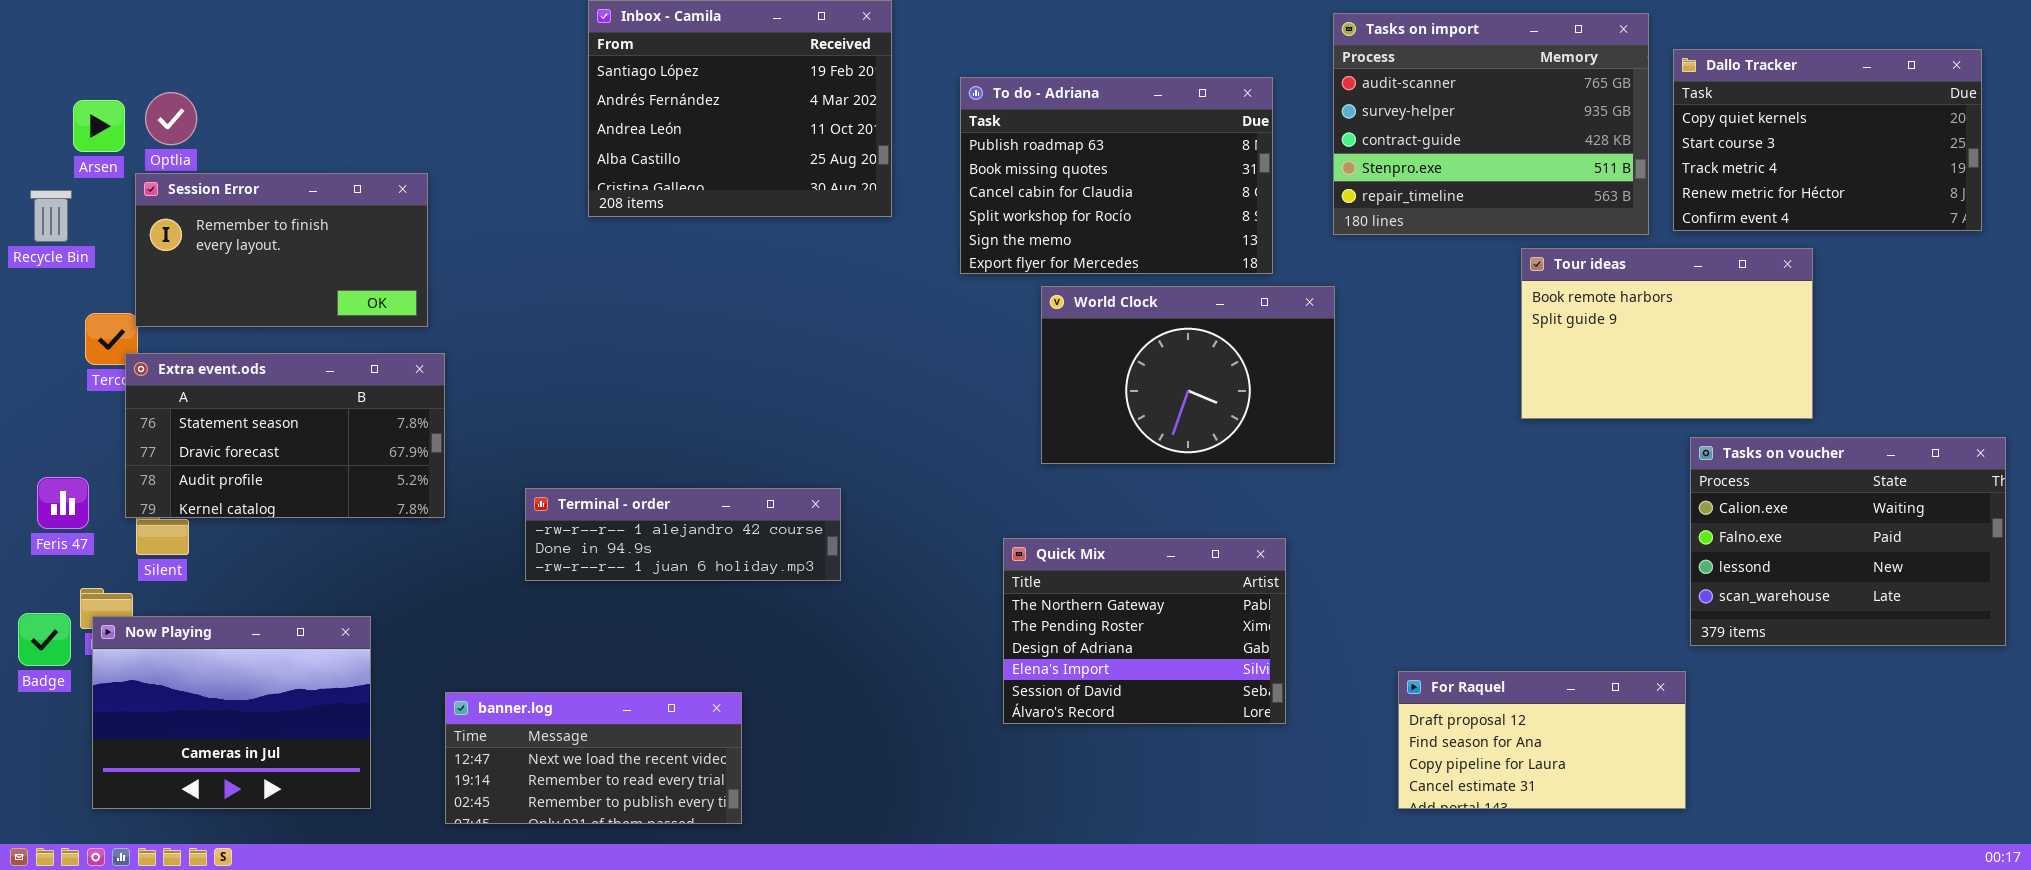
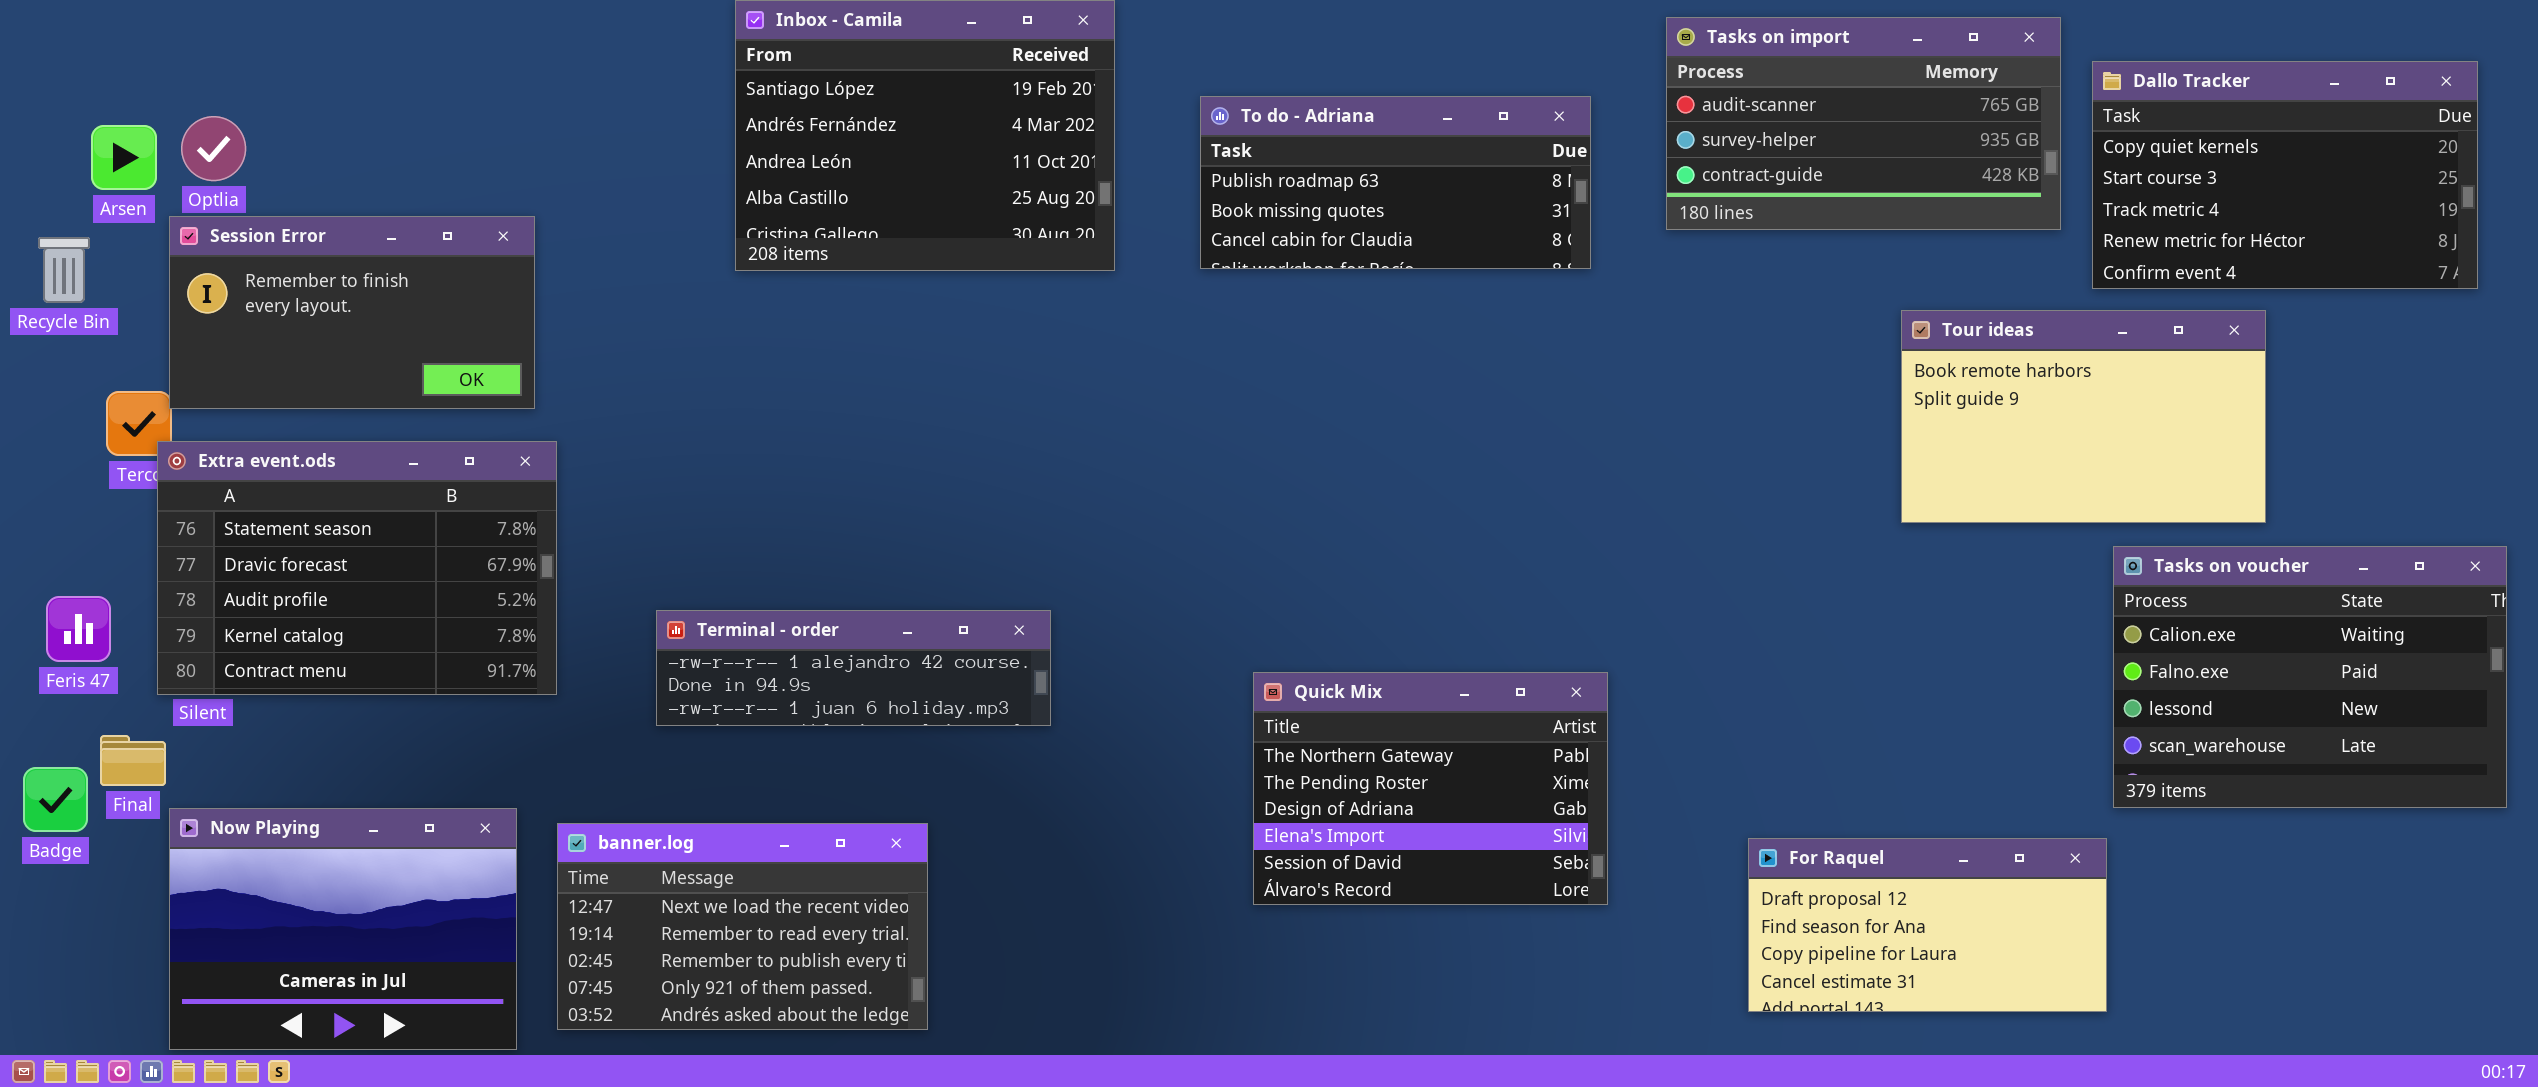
Tasks on import: [1333,13,1649,235] -> [1666,17,2061,230], resized
To do - Adriana: [960,77,1273,274] -> [1200,96,1591,269], resized
World Clock: [1041,286,1335,464] -> none, closed
Extra event.ods: [125,353,445,518] -> [157,441,557,695], resized
Now Playing: [92,616,371,809] -> [169,808,517,1050], moved
banner.log: [445,692,742,824] -> [557,823,928,1030], resized

